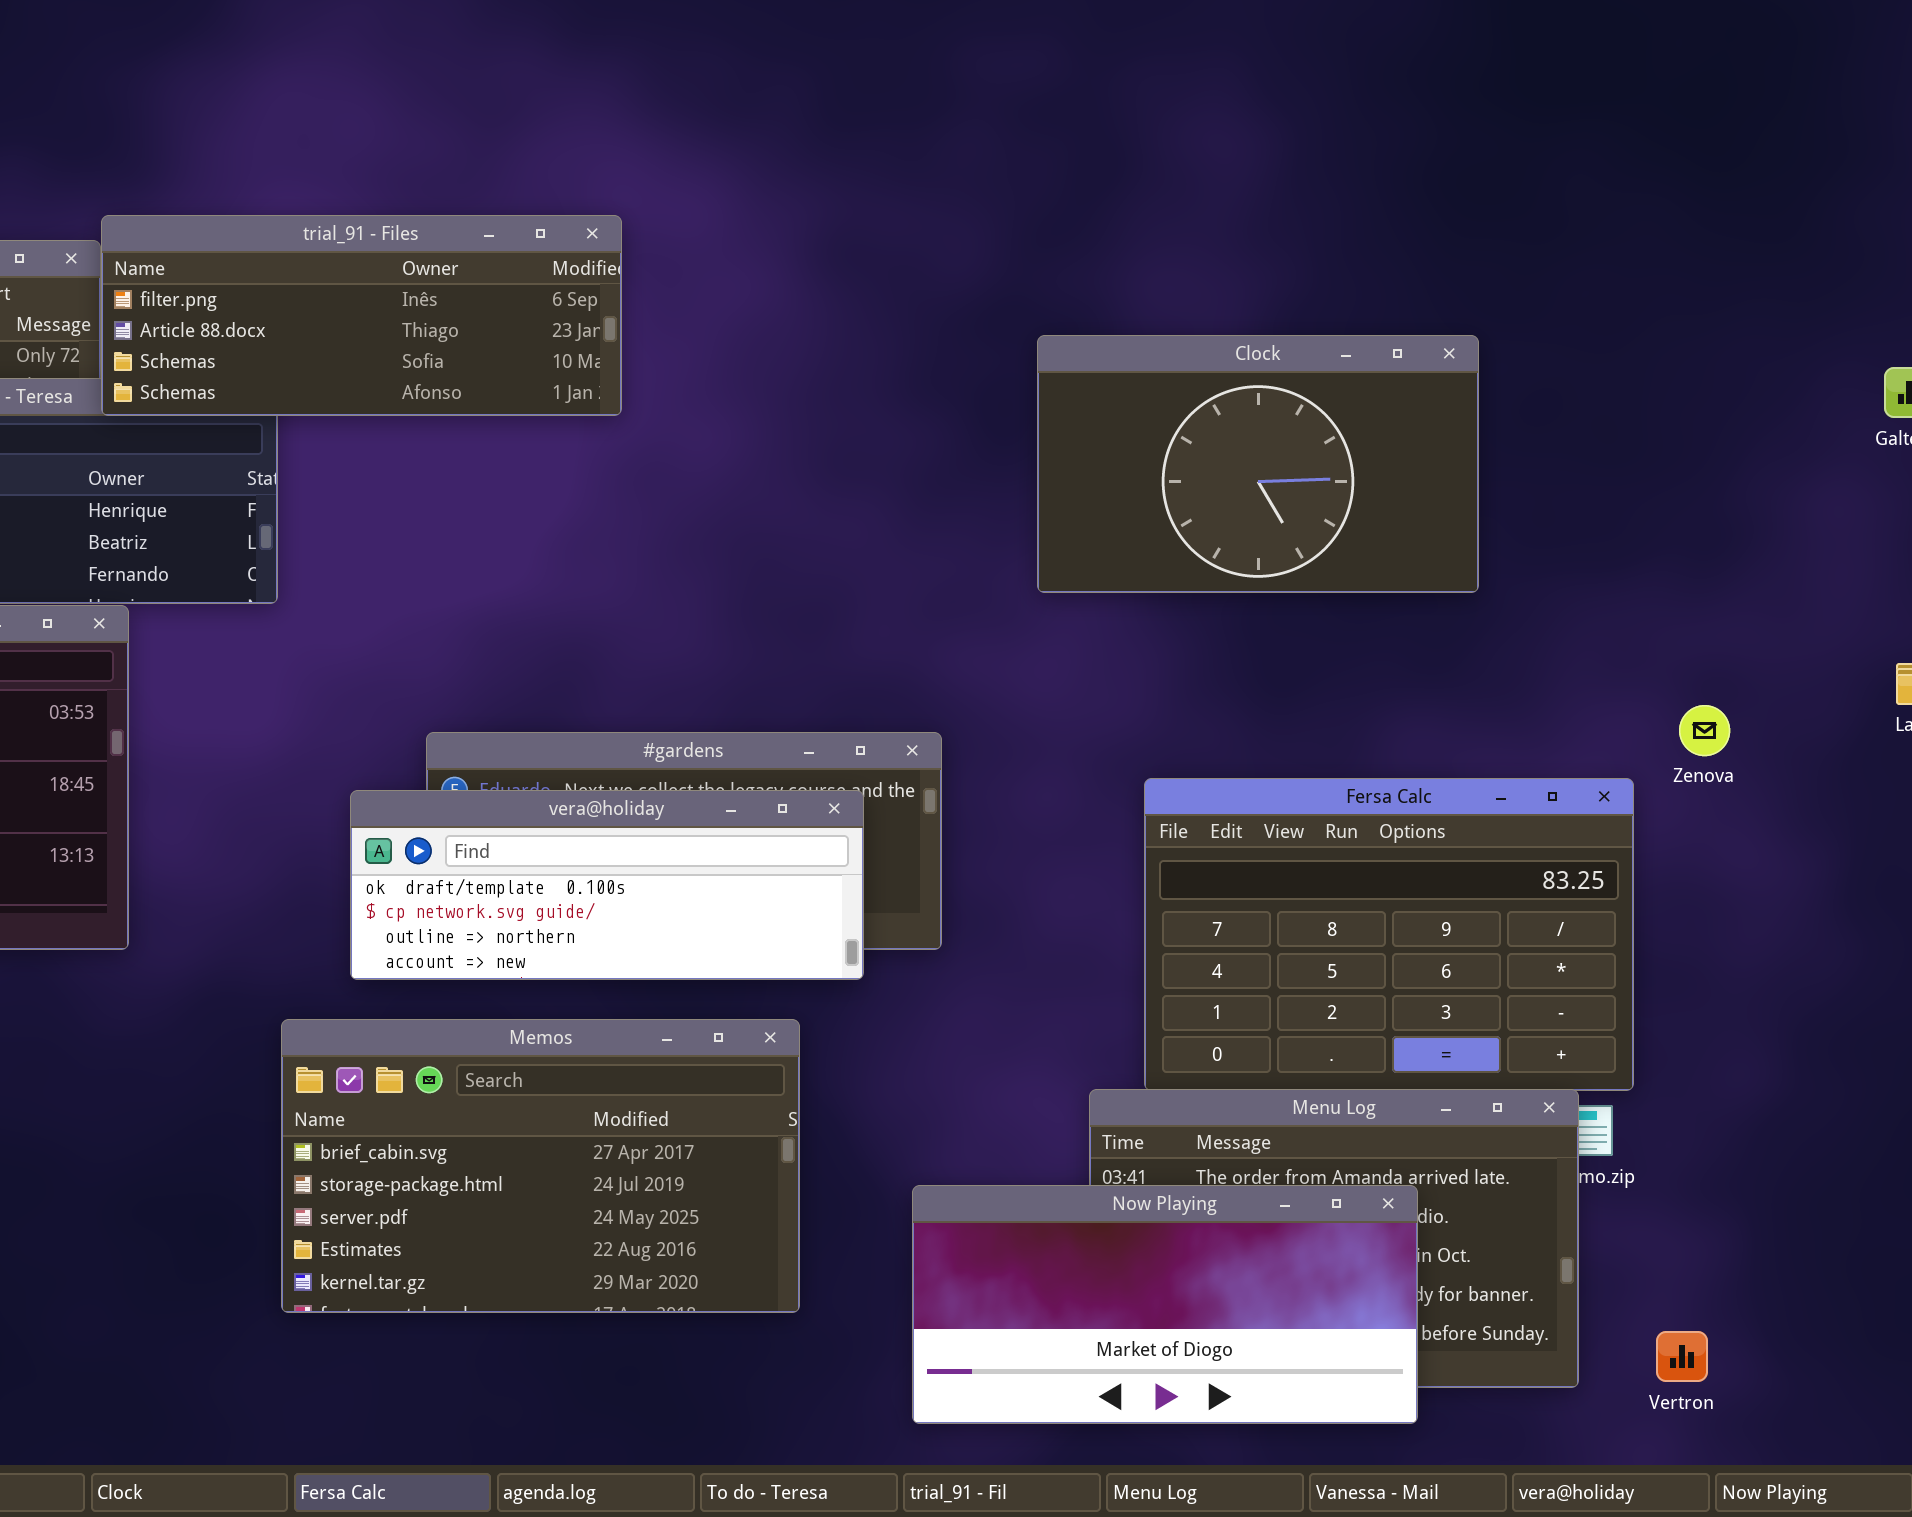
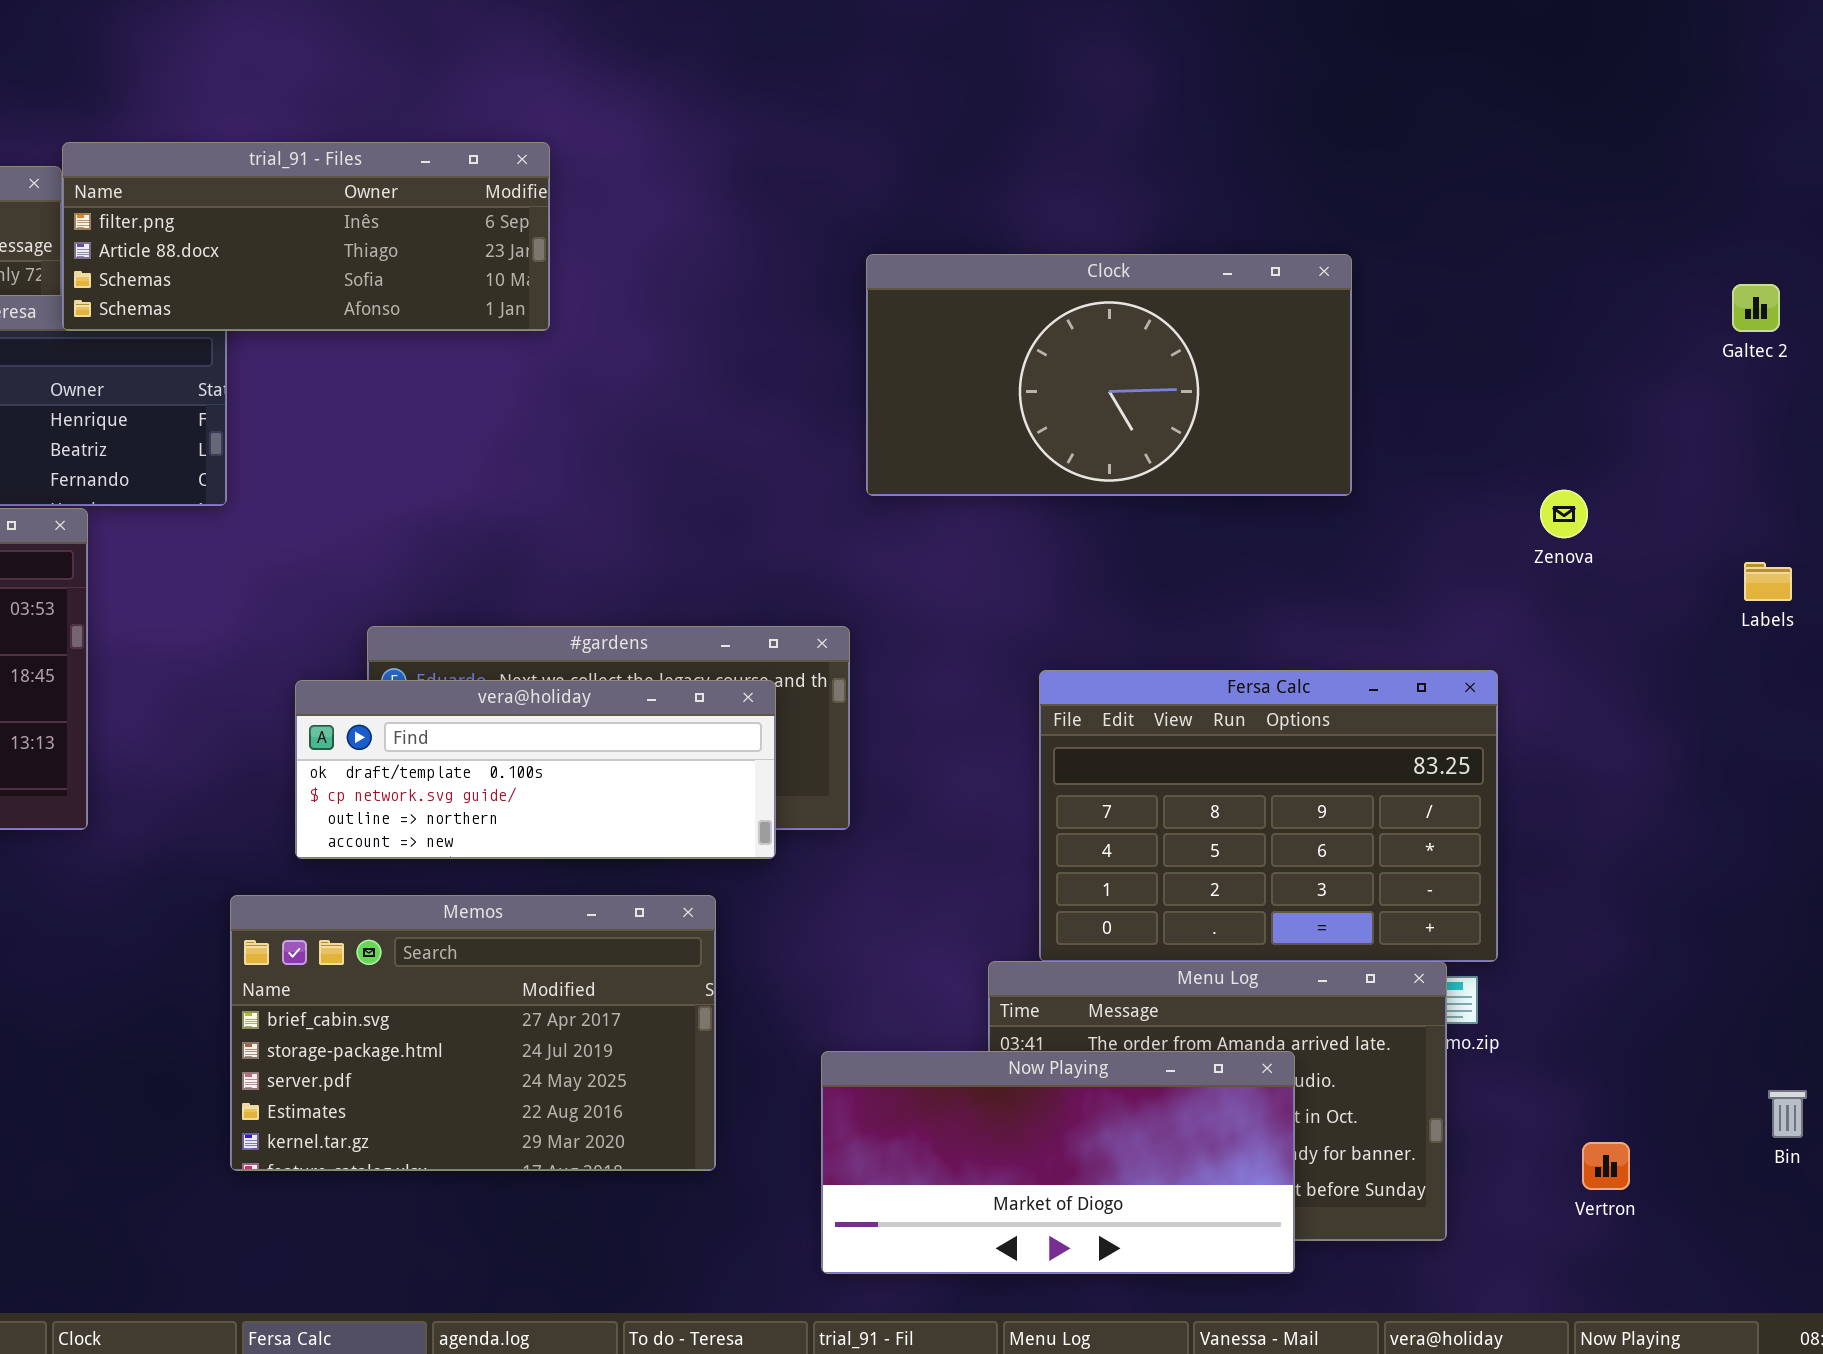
Clock: [1037,335,1479,593] -> [866,254,1352,496], resized
Zenova: [1679,705,1730,756] -> [1540,490,1588,538], moved
Vertron: [1656,1331,1708,1382] -> [1582,1142,1630,1190], moved

